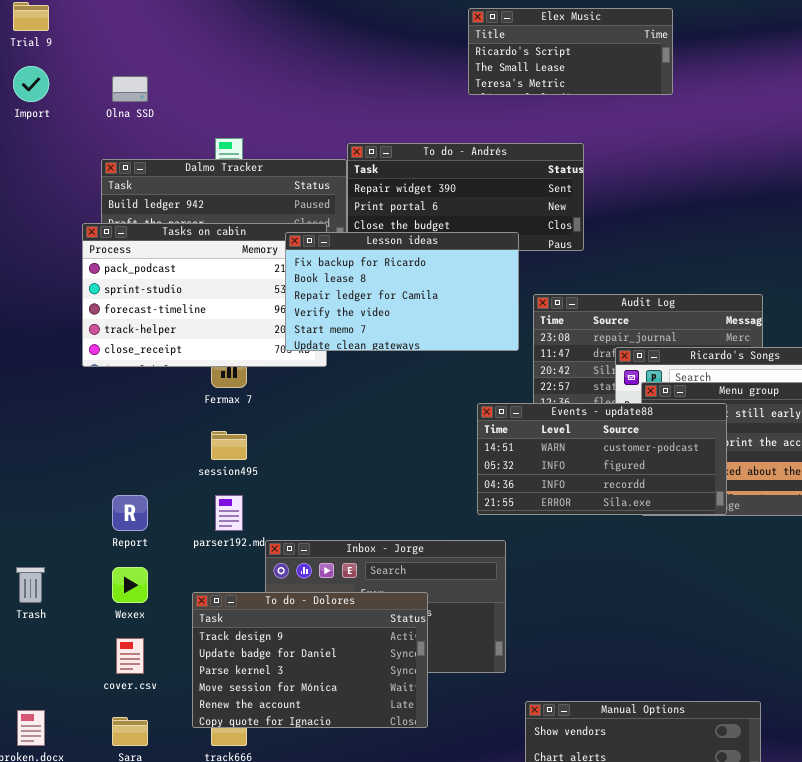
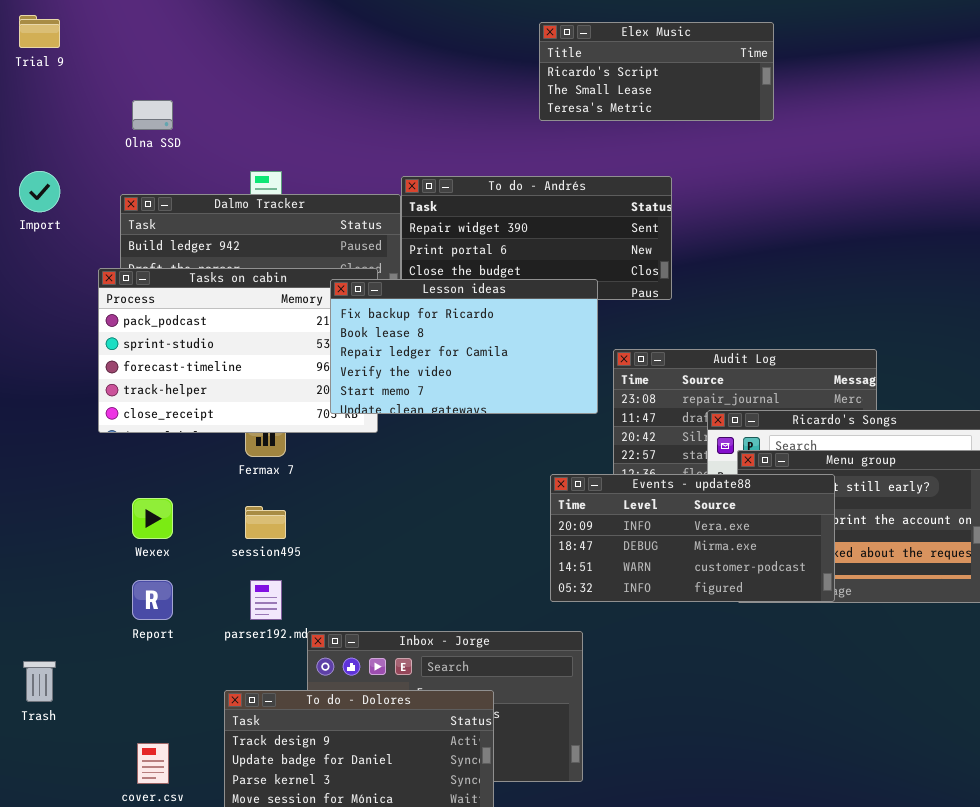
Import: [13,66,49,102] -> [19,171,60,212], moved
Events - update88: [477,403,727,515] -> [550,474,835,602], scrolled up 2 rows
Wexex: [112,567,148,603] -> [132,498,173,539], moved

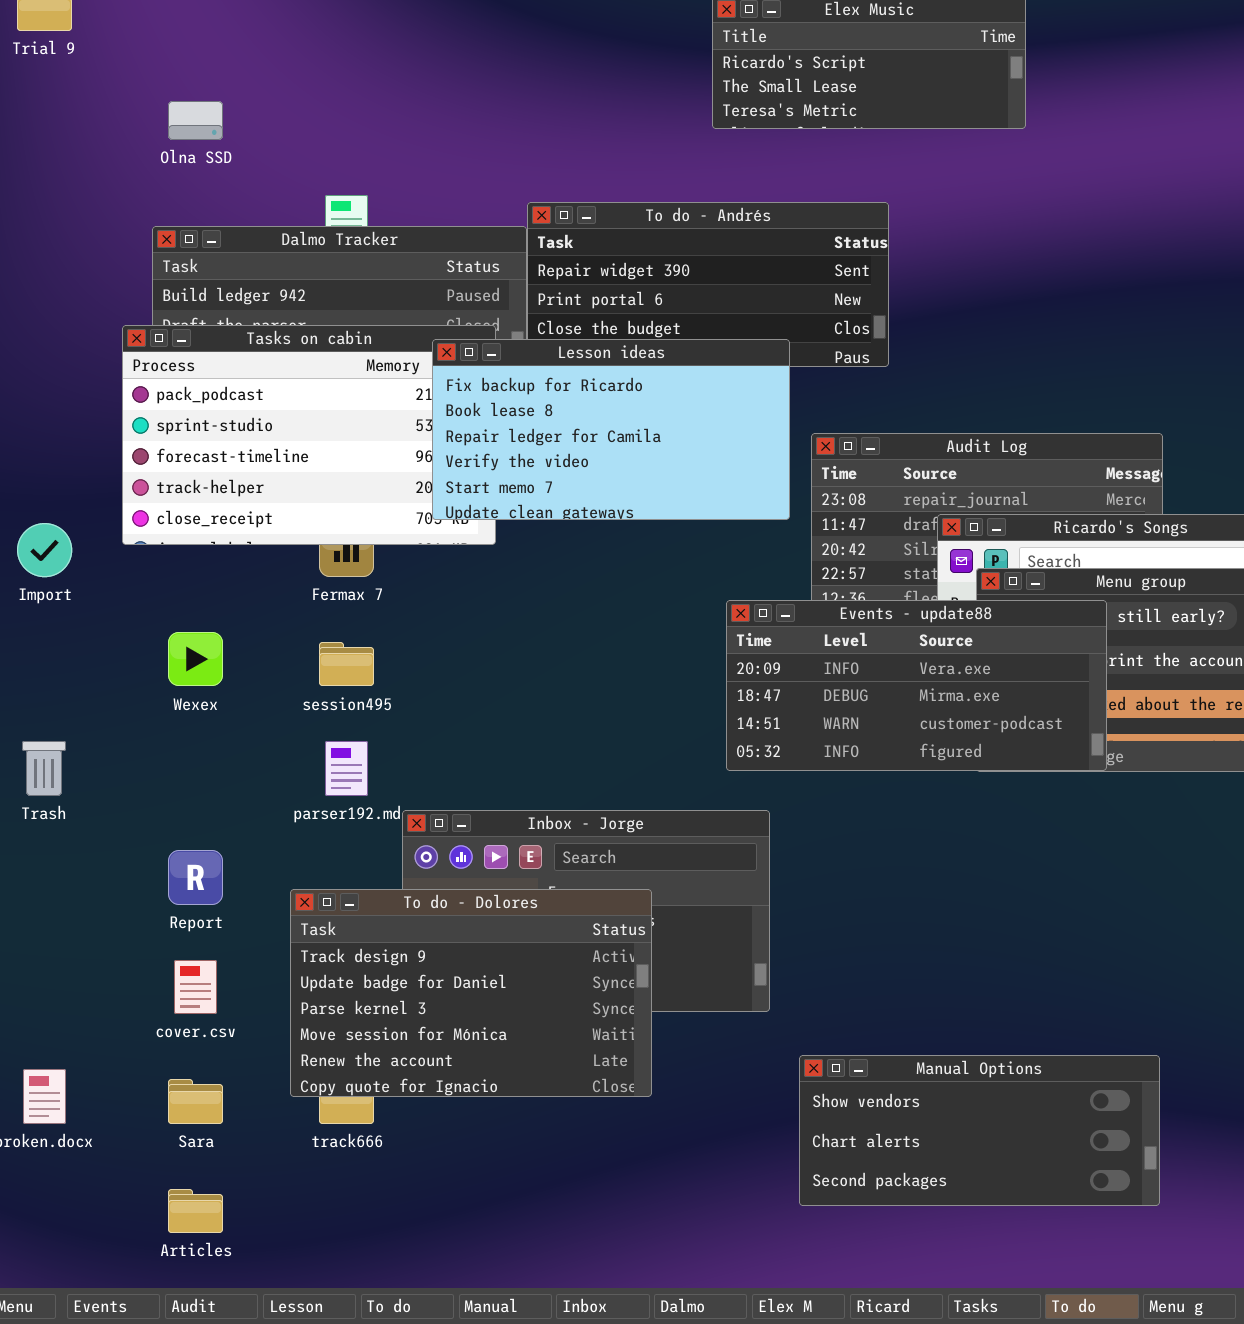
Import: [19,171,60,212] -> [17,523,72,577], moved
Report: [132,580,173,620] -> [168,850,223,905], moved
Trash: [23,661,56,702] -> [22,741,66,796], moved

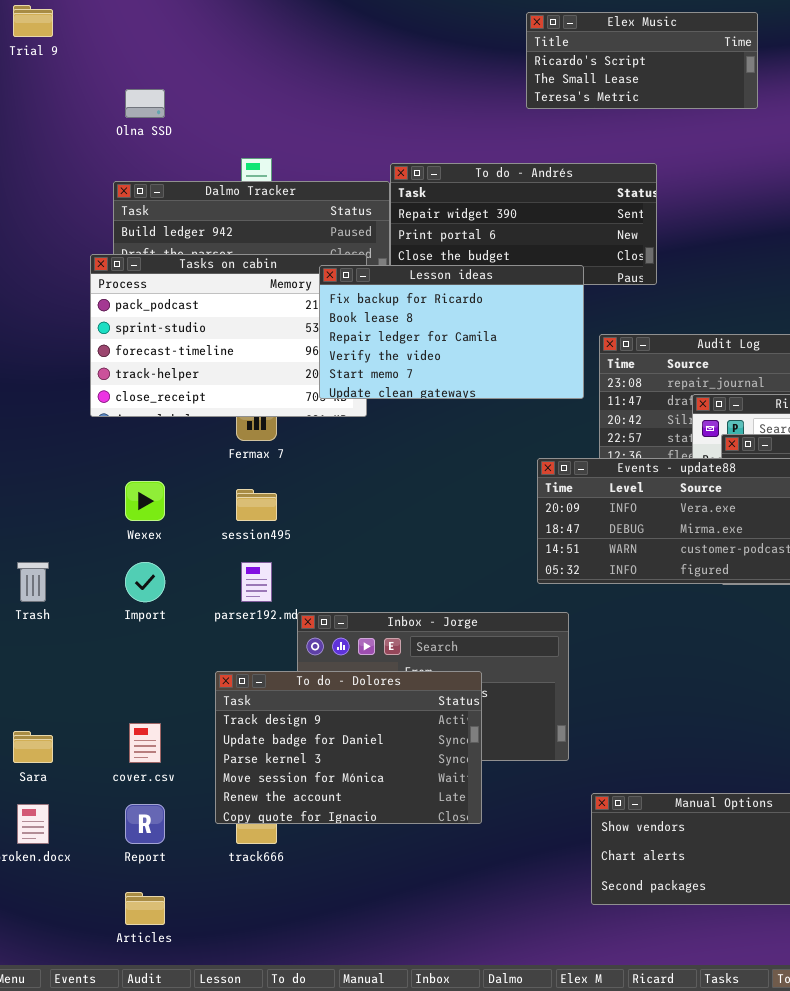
Import: [17,523,72,577] -> [125,562,165,602], moved
Report: [168,850,223,905] -> [125,804,165,844], moved
Sara: [168,1079,223,1124] -> [13,731,53,763], moved

